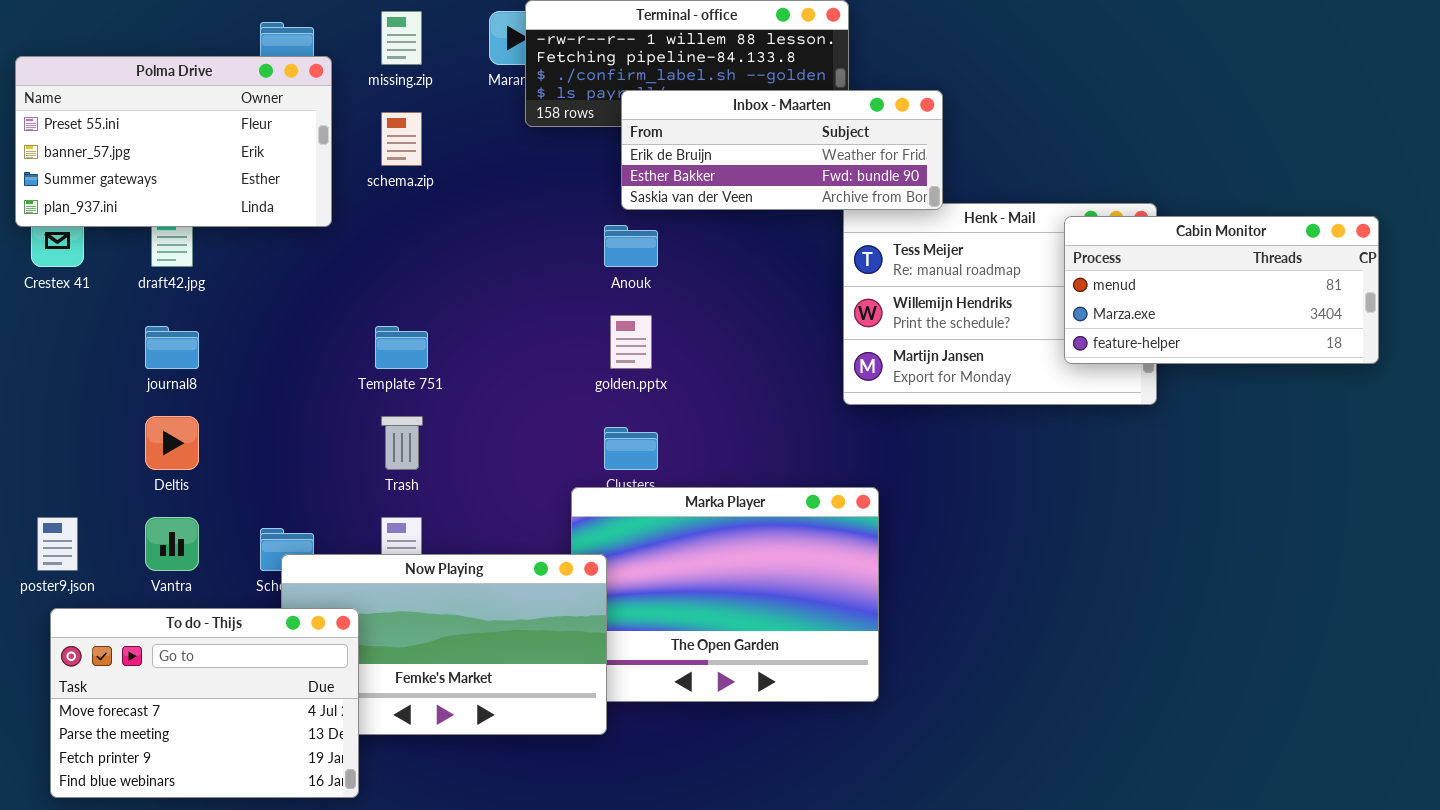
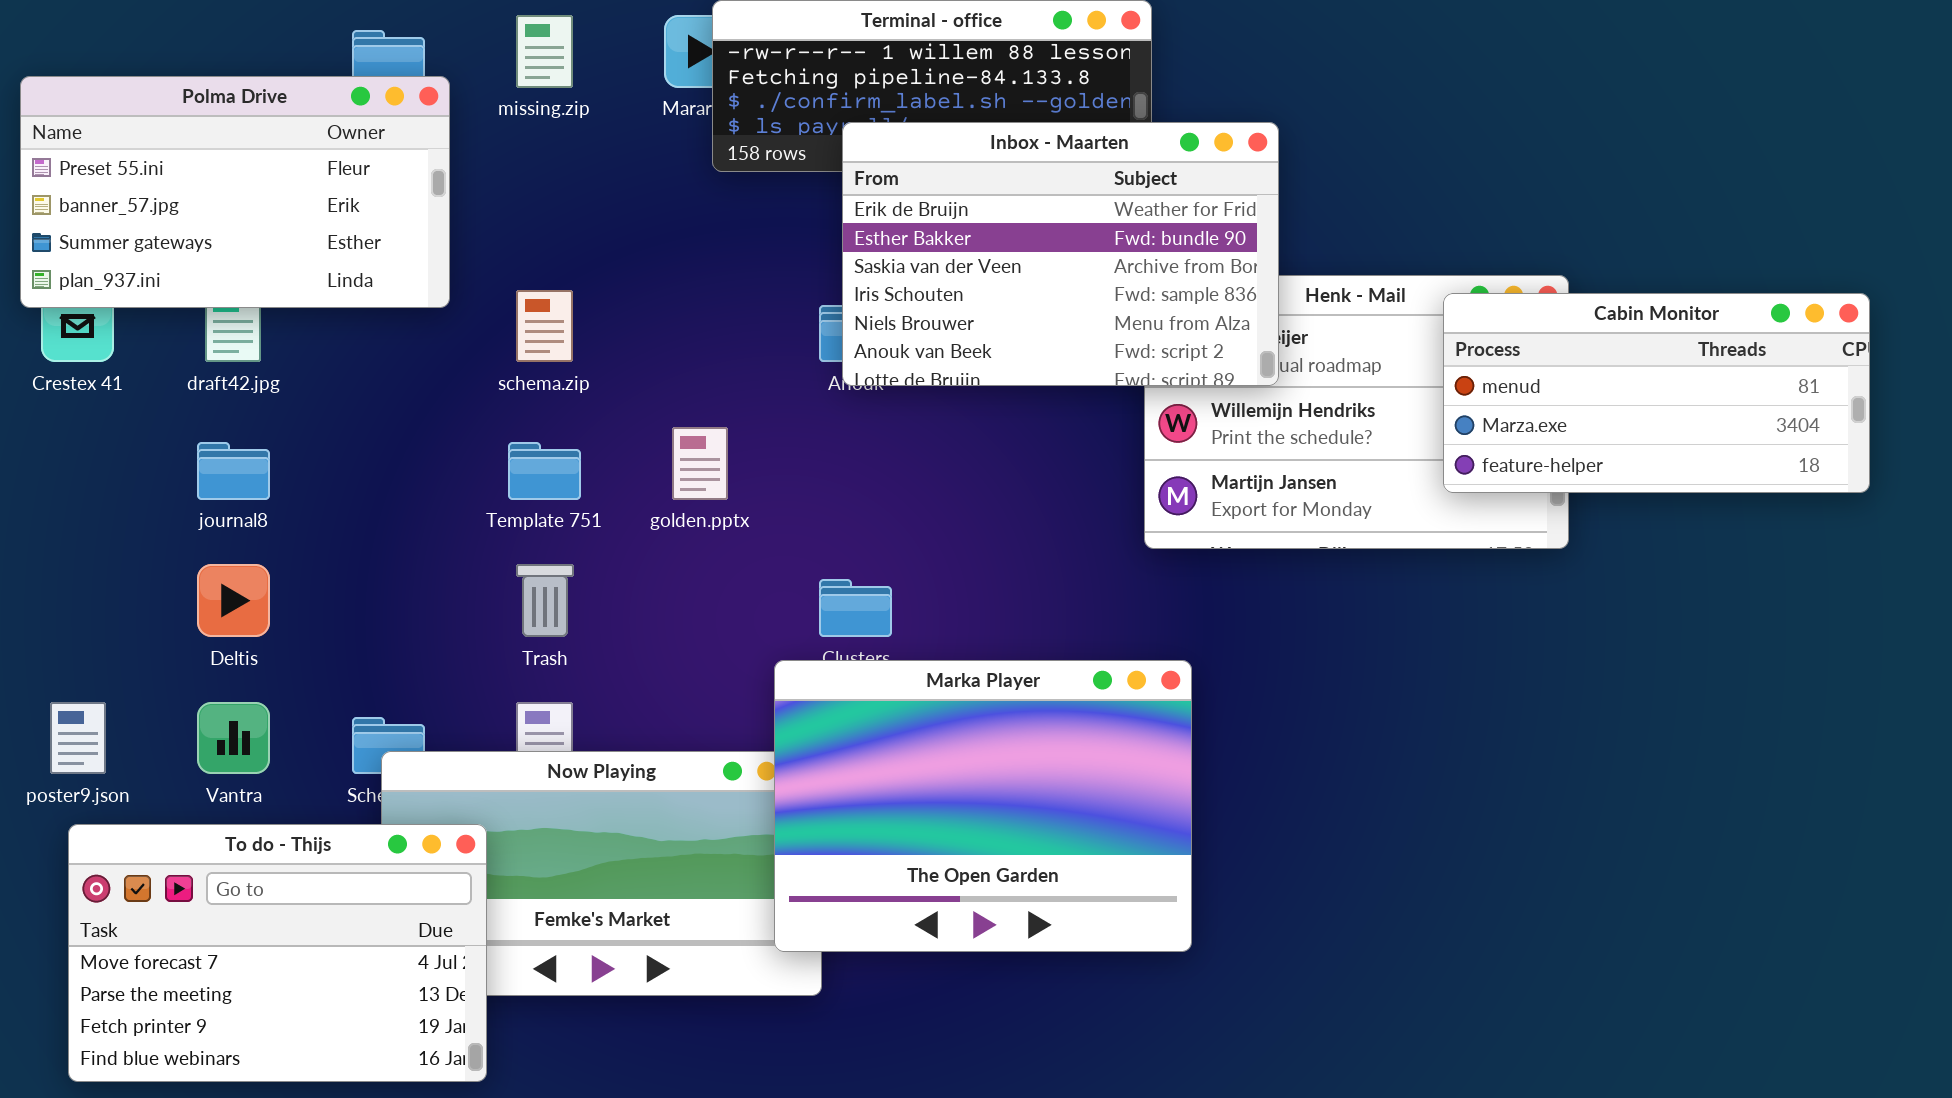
Inbox - Maarten: [621,90,943,210] -> [842,122,1279,386], resized
schema.zip: [381,112,422,166] -> [516,290,573,362], moved
golden.pptx: [610,315,652,369] -> [672,427,728,500], moved
Marka Player: [571,487,879,702] -> [774,660,1192,952], raised

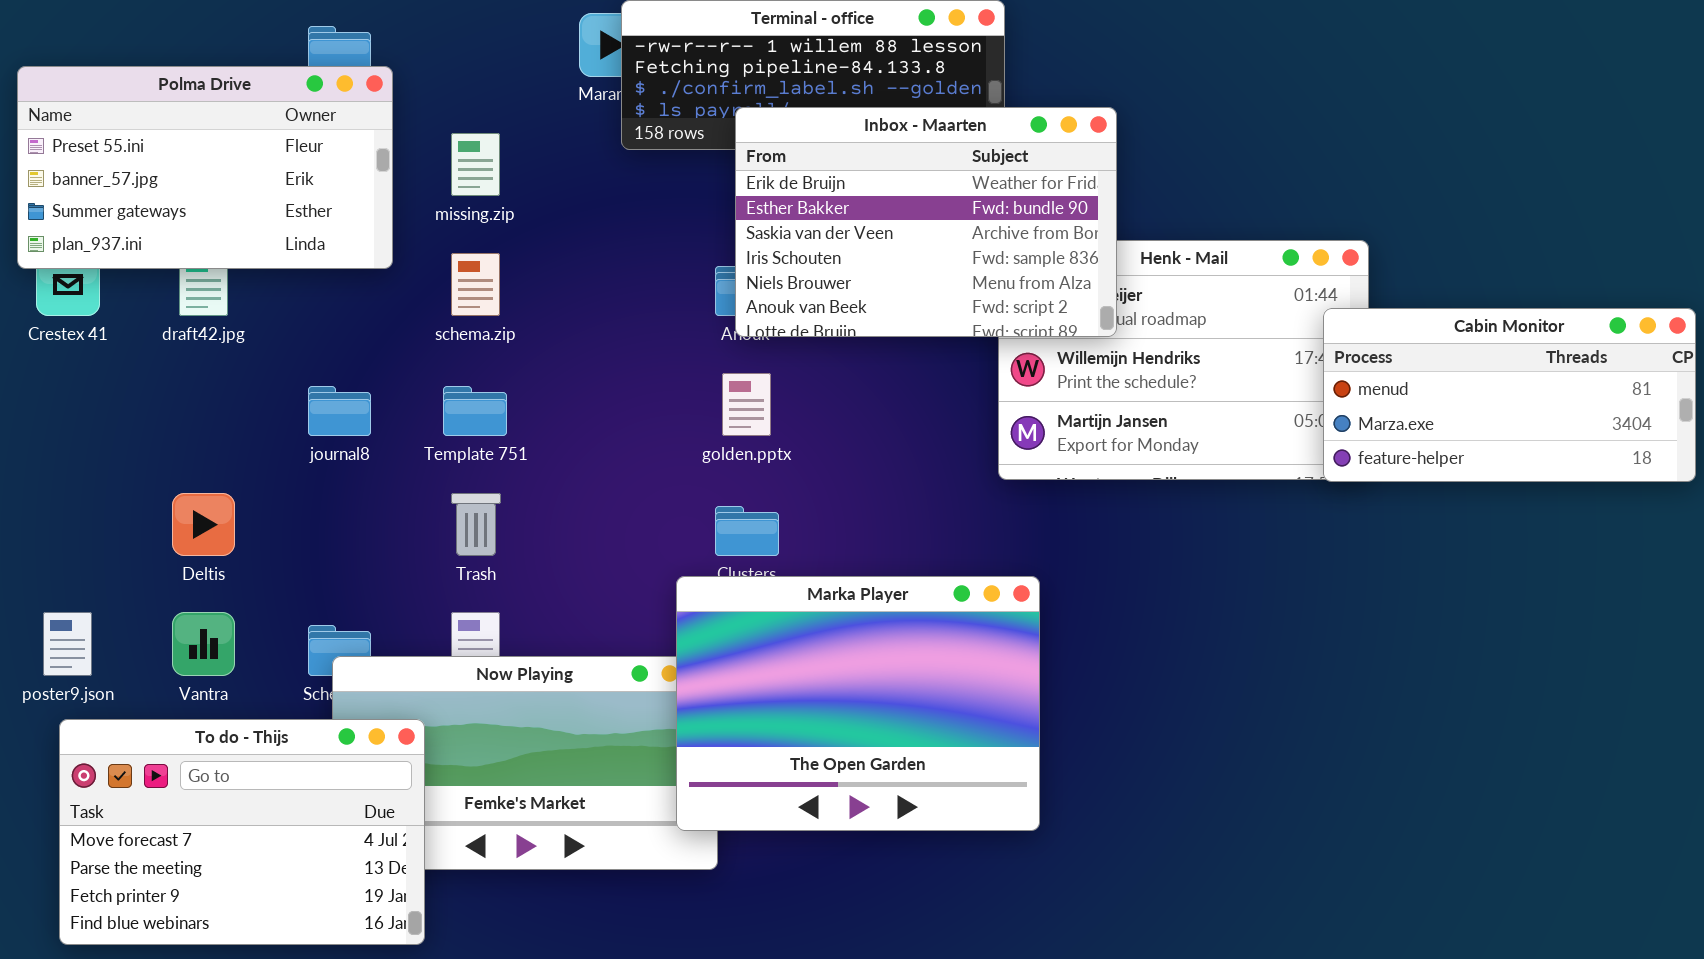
missing.zip: [516,15,573,88] -> [451,133,500,196], moved
Cabin Monitor: [1443,293,1870,493] -> [1323,308,1696,482], moved
golden.pptx: [672,427,728,500] -> [722,373,771,436], moved
journal8: [197,442,270,500] -> [308,386,371,436], moved

